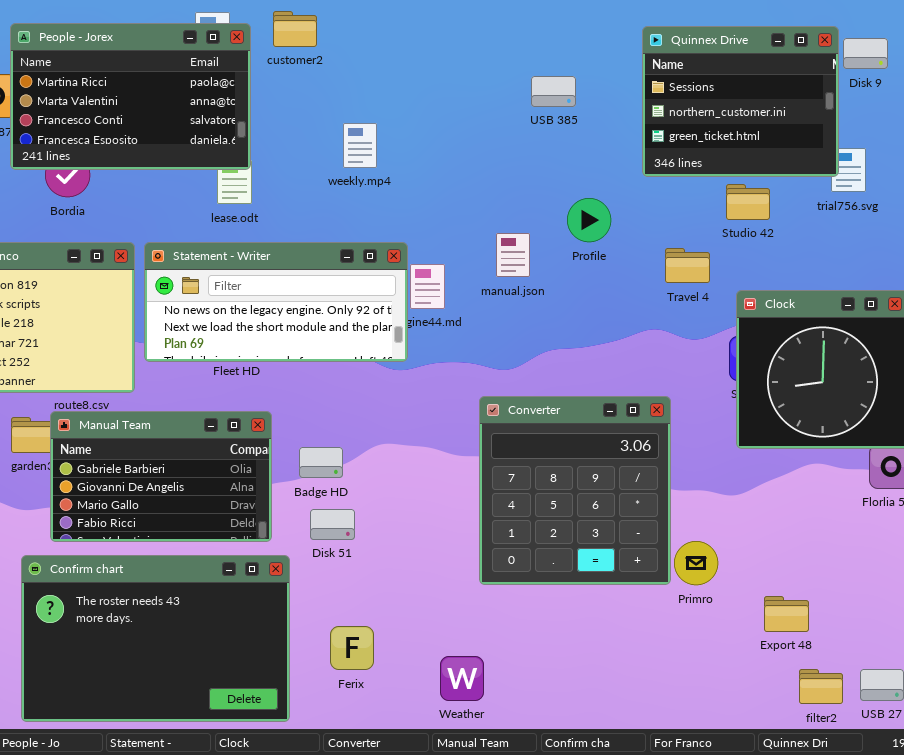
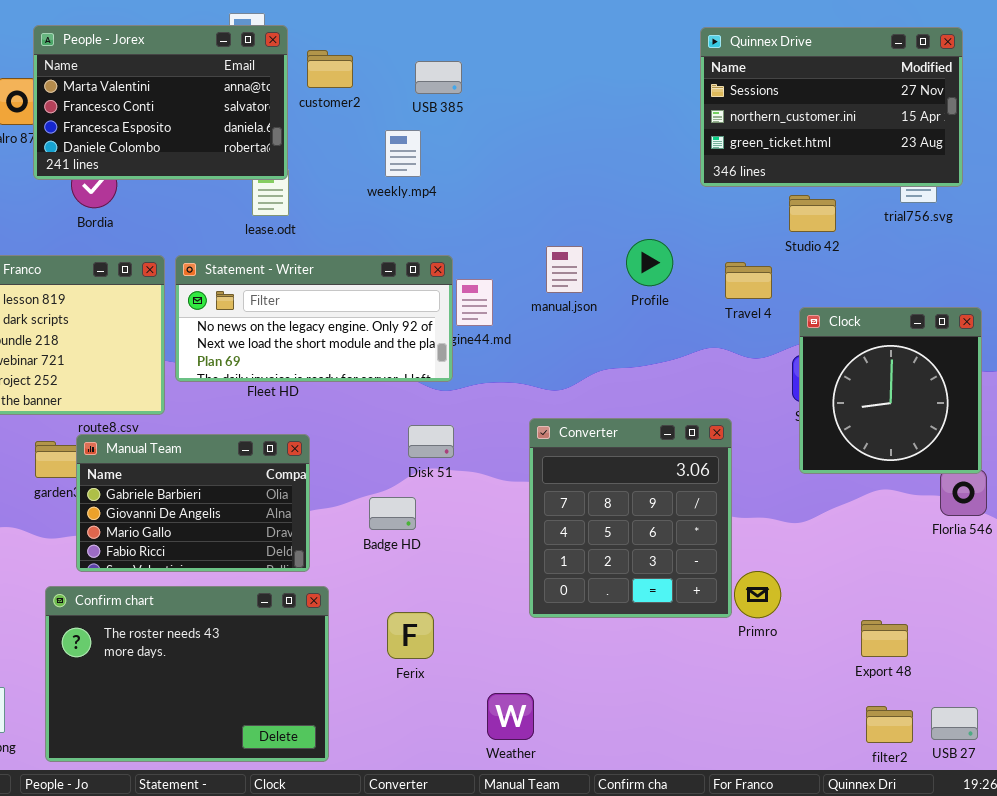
customer2: [273,11,317,47] -> [307,50,353,88], moved
People - Jorex: [10,23,251,170] -> [33,25,288,180], scrolled down 1 row
Quinnex Drive: [642,26,839,177] -> [700,27,963,187], resized
USB 385: [531,76,576,107] -> [415,61,462,94], moved
Profile: [567,198,611,242] -> [626,239,673,286], moved
Badge HD: [299,447,343,478] -> [369,497,416,530], moved
Disk 51: [310,509,355,540] -> [408,425,454,458], moved
Export 48: [764,596,809,632] -> [861,620,908,657], moved
Ferix: [330,626,374,670] -> [387,612,434,659], moved

